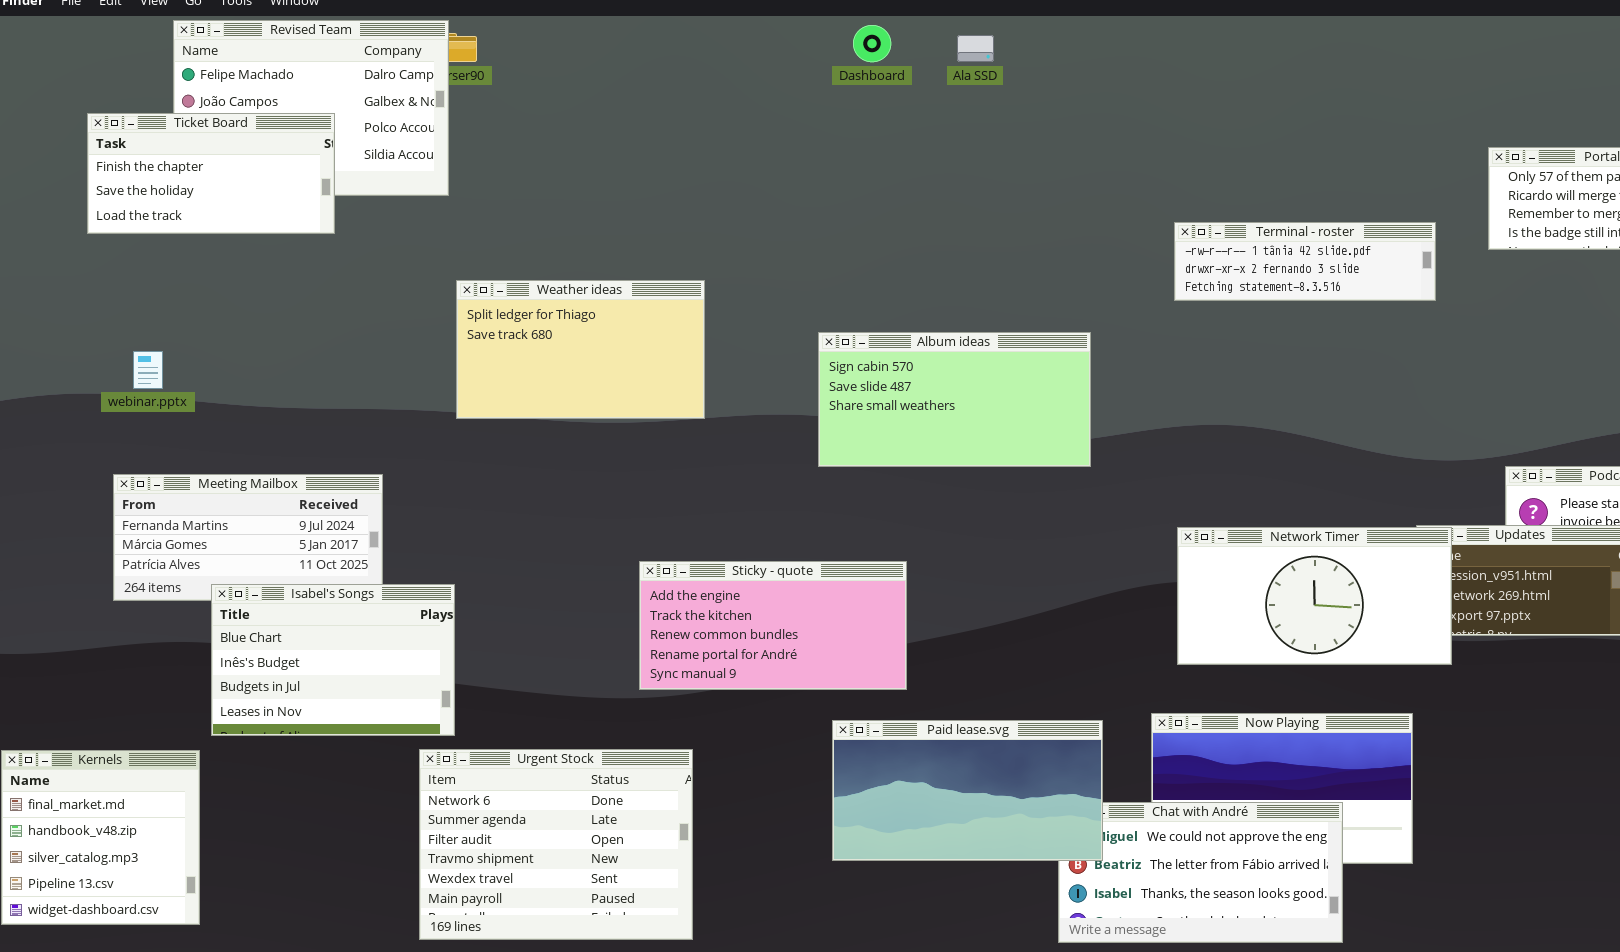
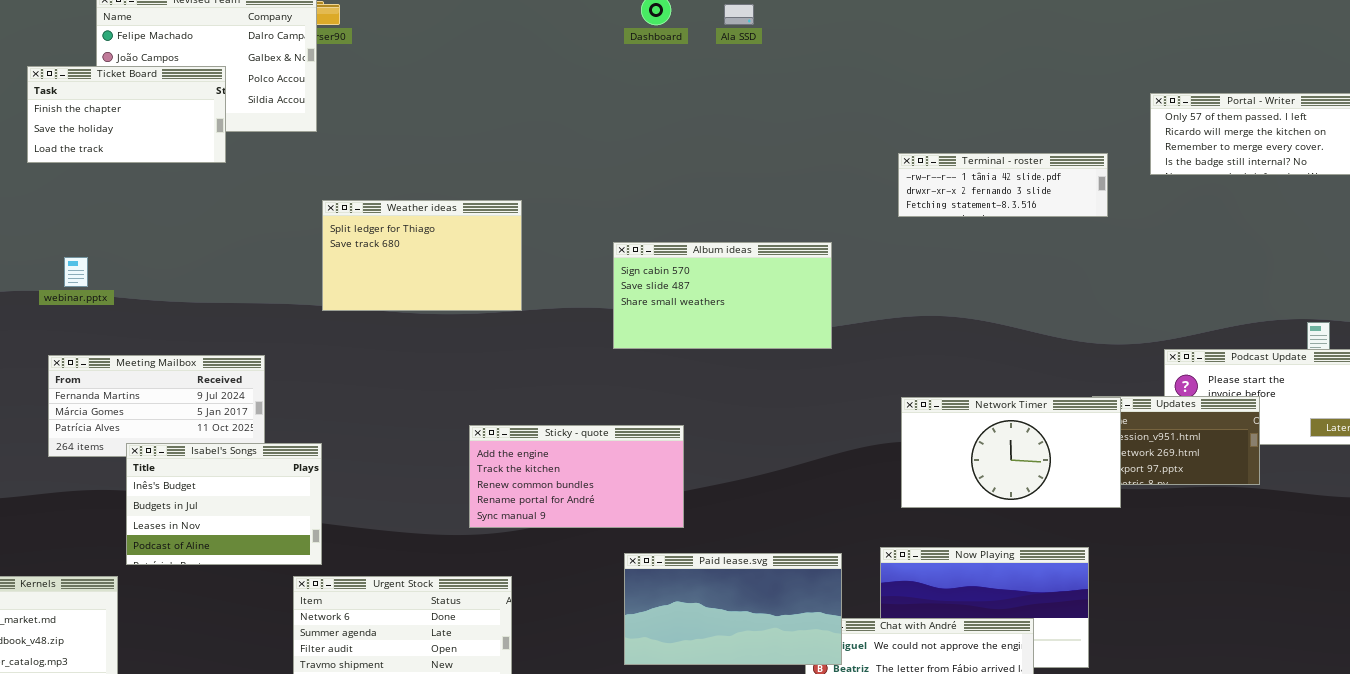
Isabel's Songs: [211,584,455,736] -> [126,443,322,565], scrolled down 1 row

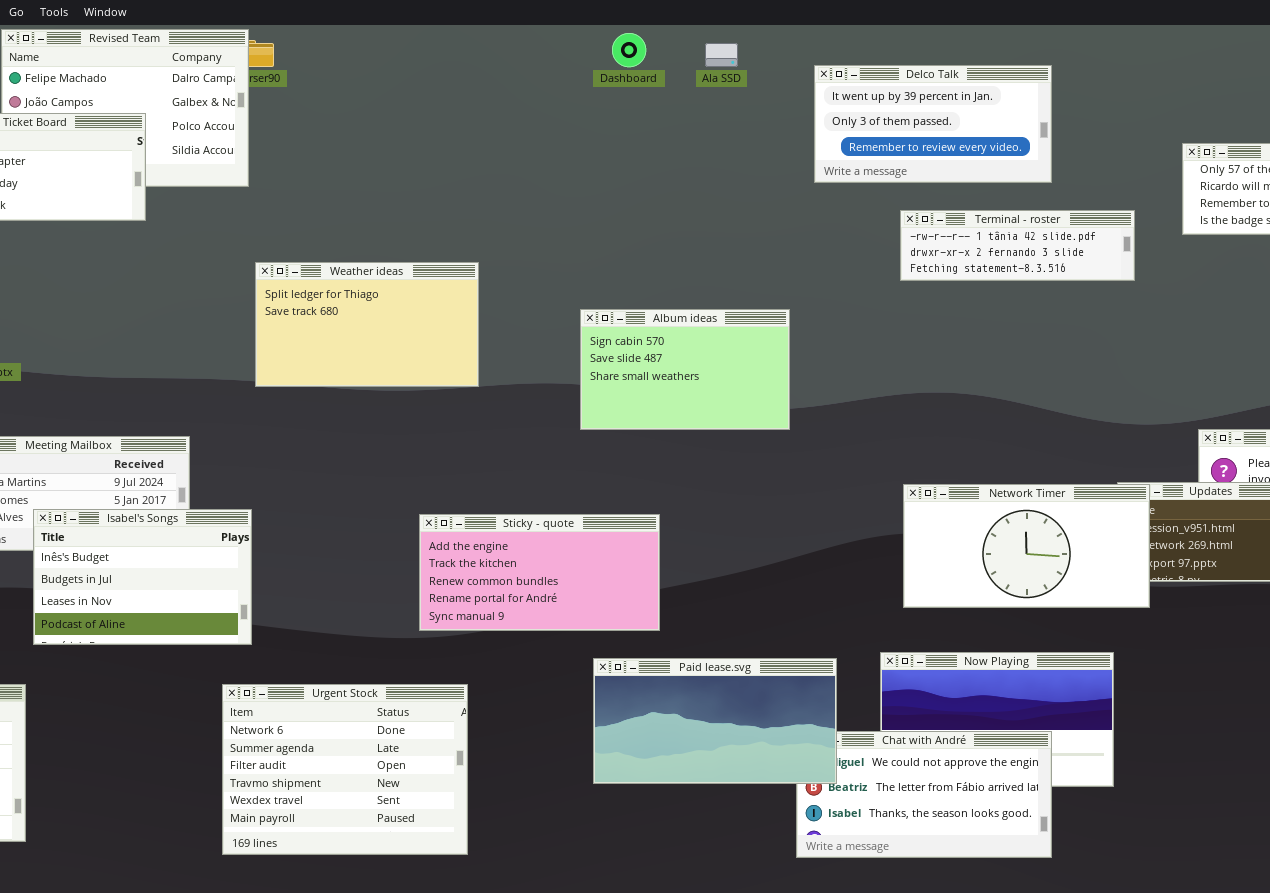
Delco Talk: none -> [814,65,1052,183], opened
Album ideas: [613,242,832,349] -> [580,309,790,430], resized
Isabel's Songs: [126,443,322,565] -> [33,509,252,645], moved

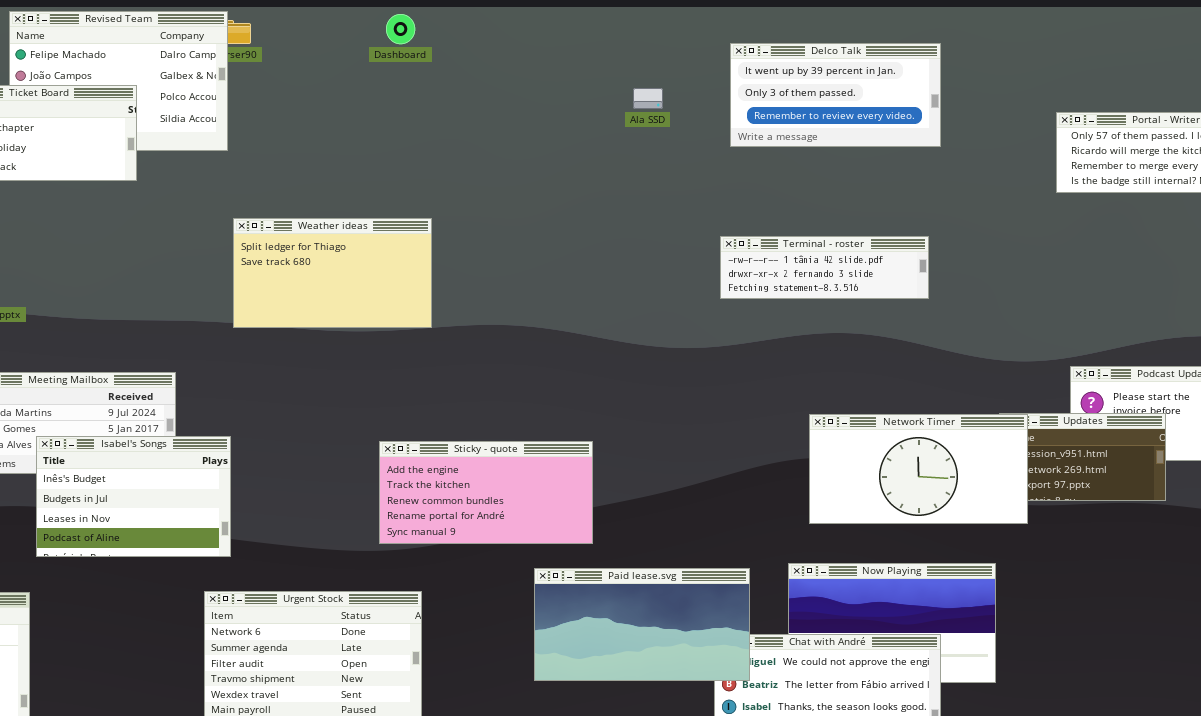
Dashboard: [612,33,646,67] -> [386,14,415,44], moved
Ala SSD: [705,43,738,67] -> [633,88,663,109], moved
Terminal - roster: [900,210,1135,281] -> [720,236,929,299], moved
Album ideas: [580,309,790,430] -> none, closed

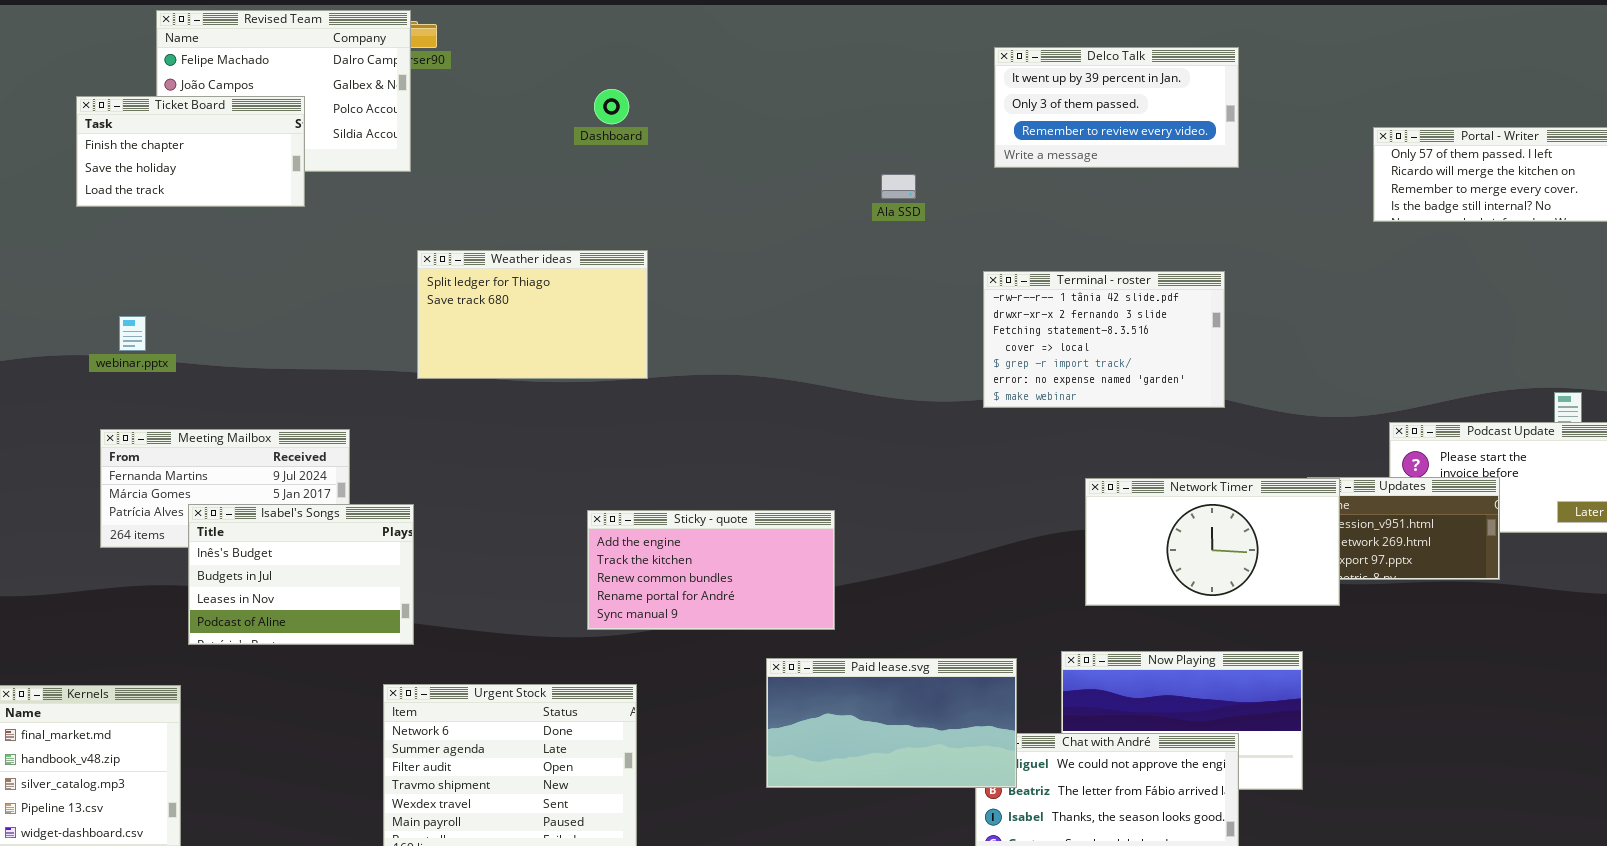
Dashboard: [386,14,415,44] -> [594,89,629,124], moved
Ala SSD: [633,88,663,109] -> [881,174,916,199], moved
Terminal - roster: [720,236,929,299] -> [983,271,1225,408], resized

